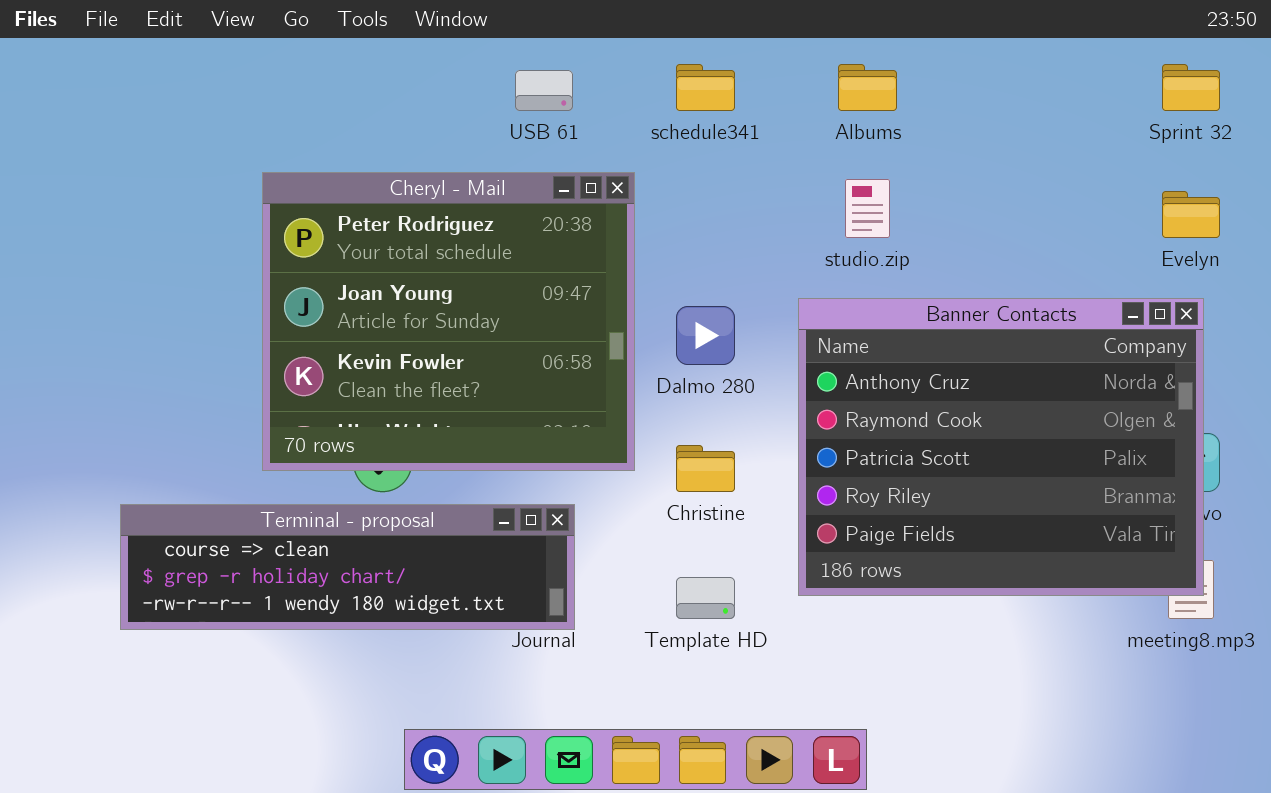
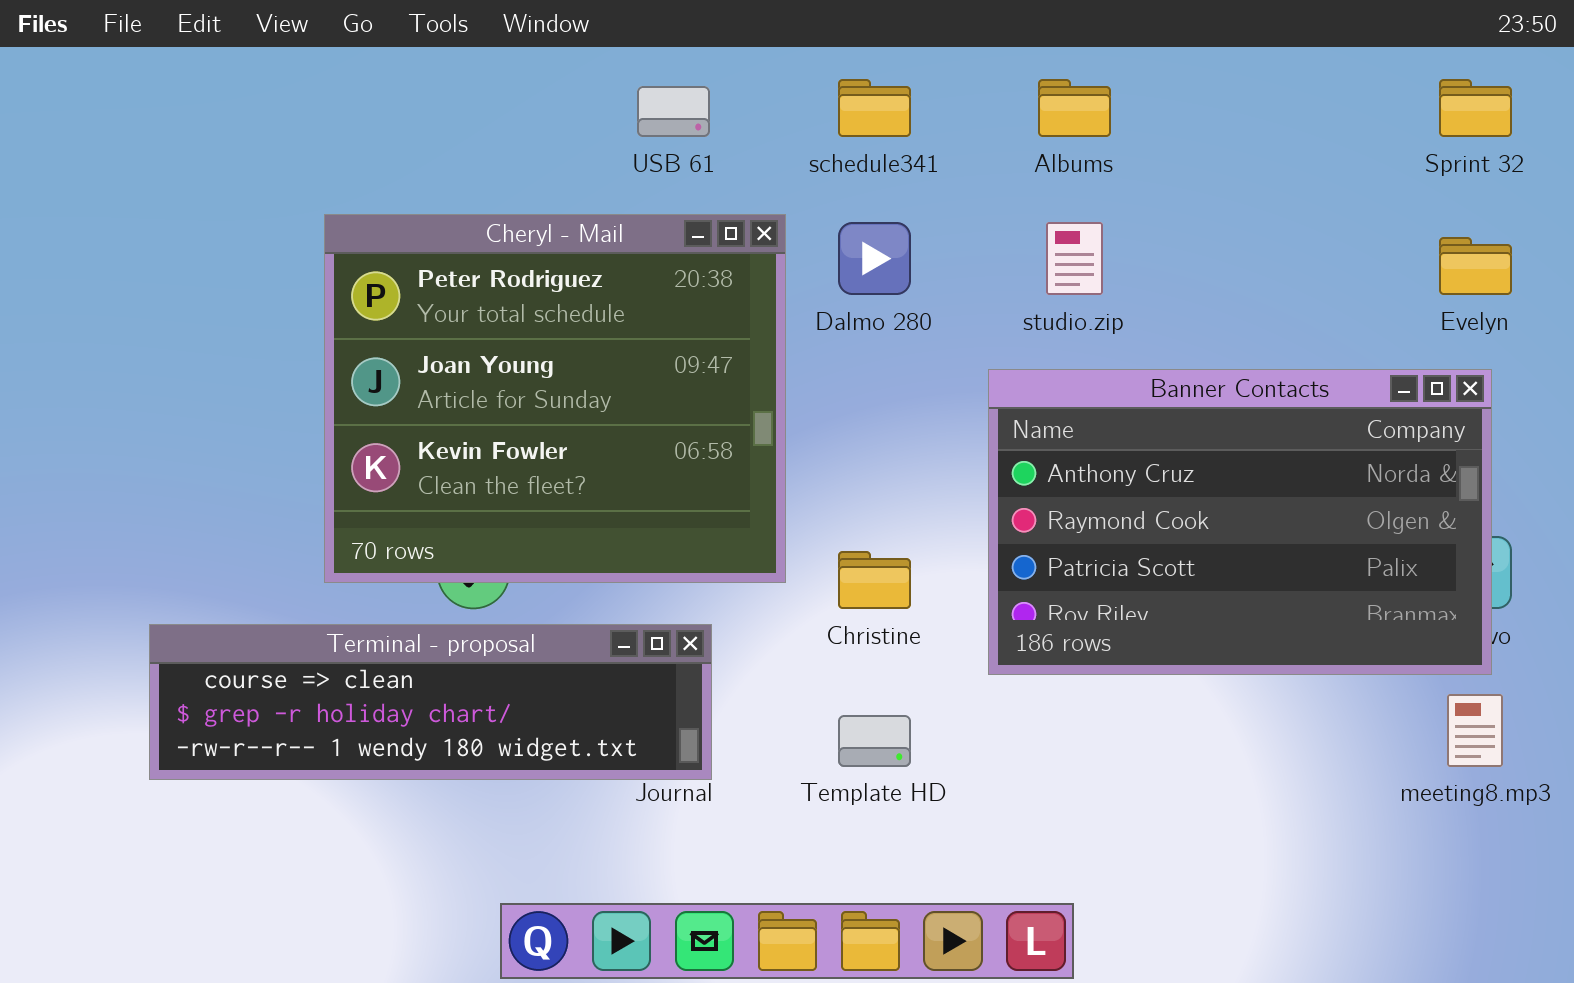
Banner Contacts: [798,298,1204,596] -> [988,369,1492,675], resized
Dalmo 280: [676,306,735,365] -> [838,222,911,295], moved

